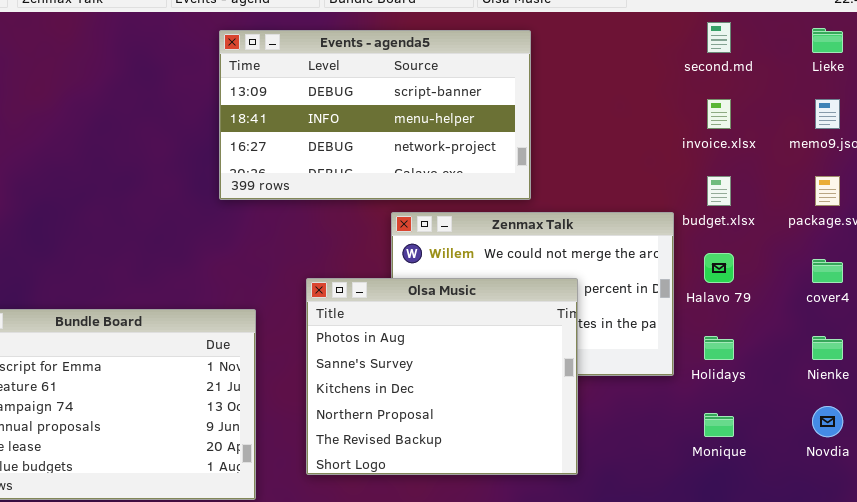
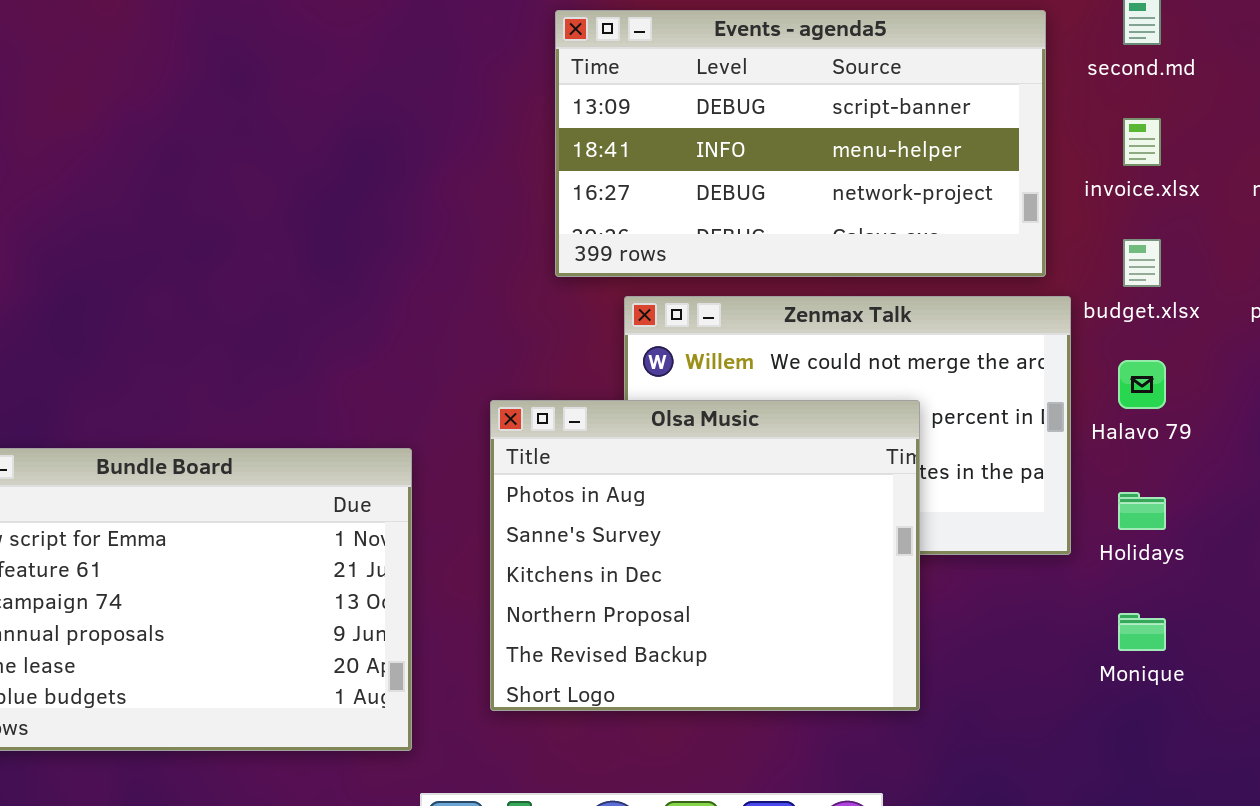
Events - agenda5: [219,30,531,200] -> [555,10,1046,277], moved

